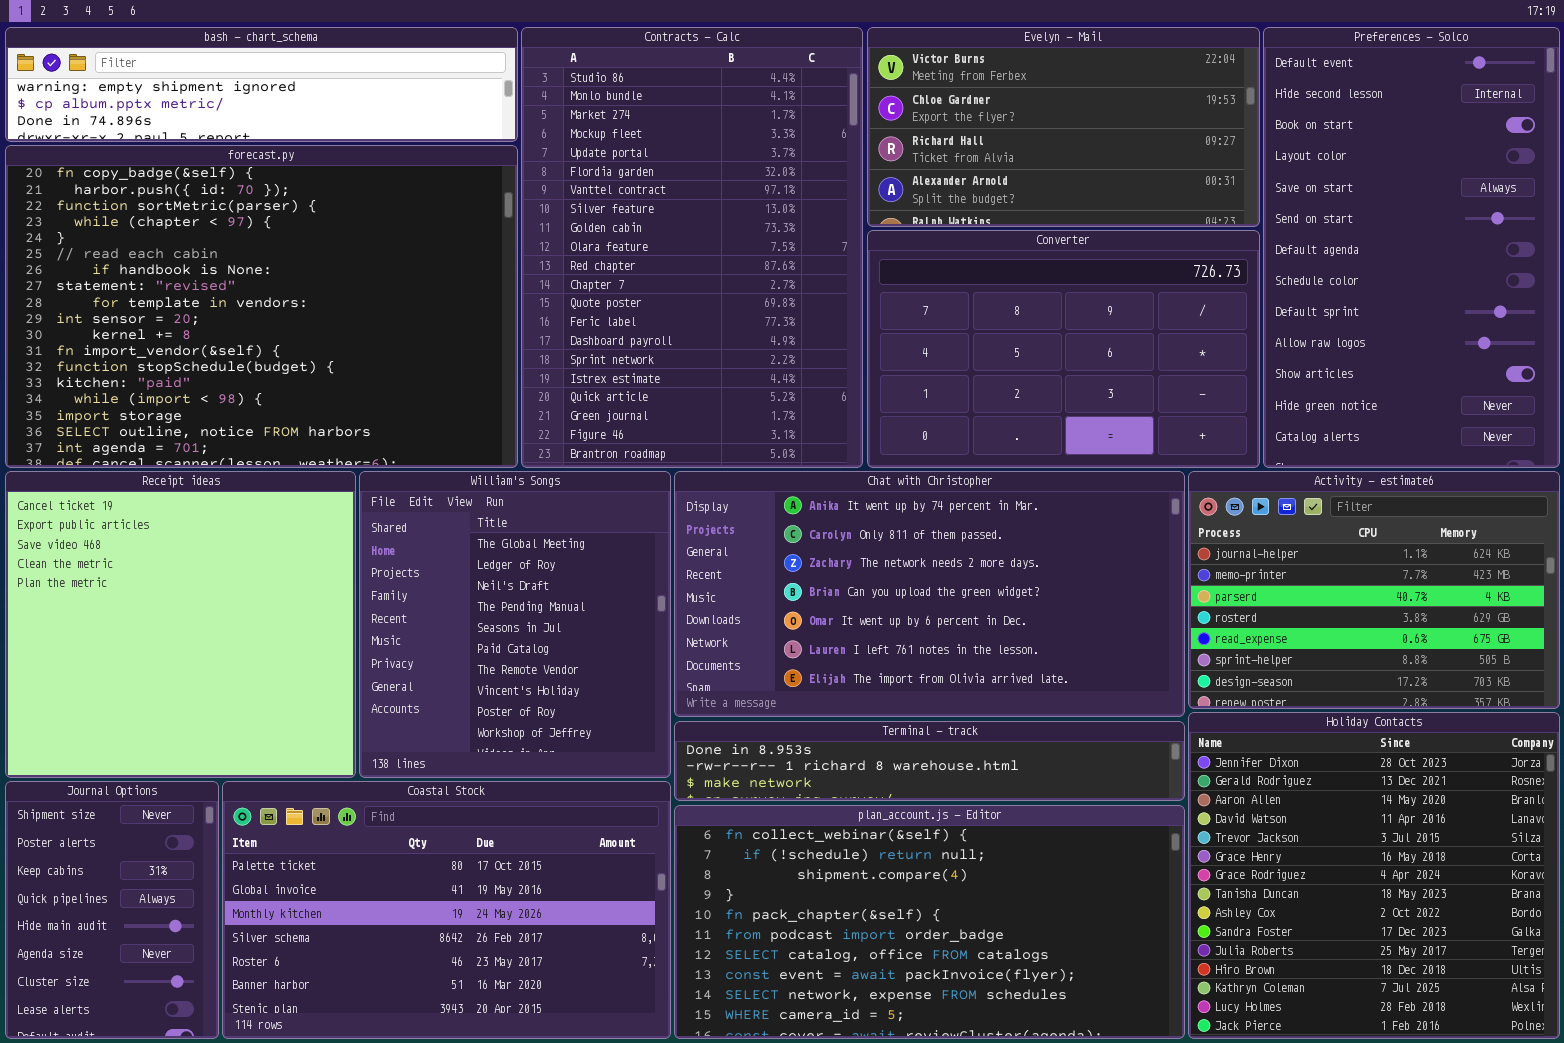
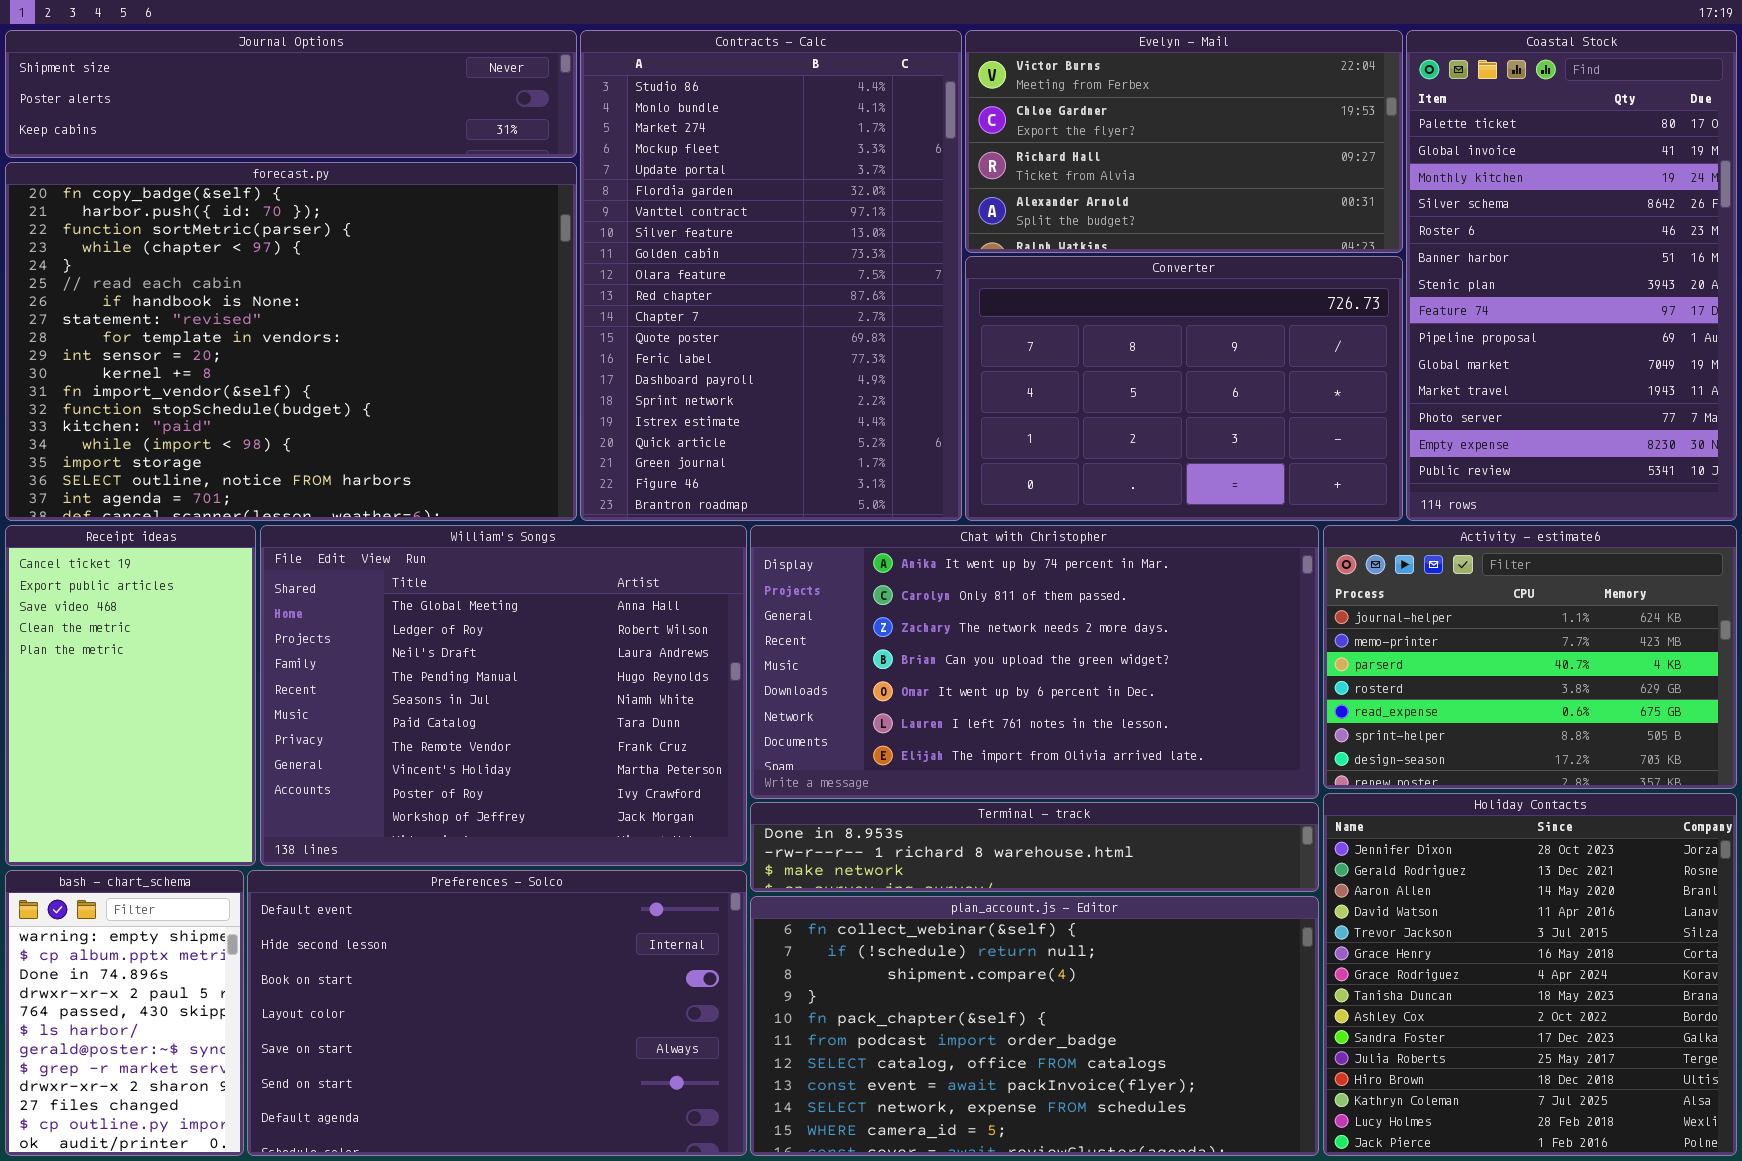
bash - chart_schema: [5,27,518,142] -> [5,870,244,1156], moved, resized
Preferences - Solco: [1263,27,1560,468] -> [247,870,747,1156], moved, resized
Receipt ideas: [5,471,356,778] -> [5,525,256,866], resized
William's Songs: [359,471,671,778] -> [260,525,747,866], resized
Journal Options: [5,781,219,1039] -> [5,30,577,158], moved, resized
Coastal Stock: [222,781,671,1039] -> [1406,30,1737,521], moved, resized

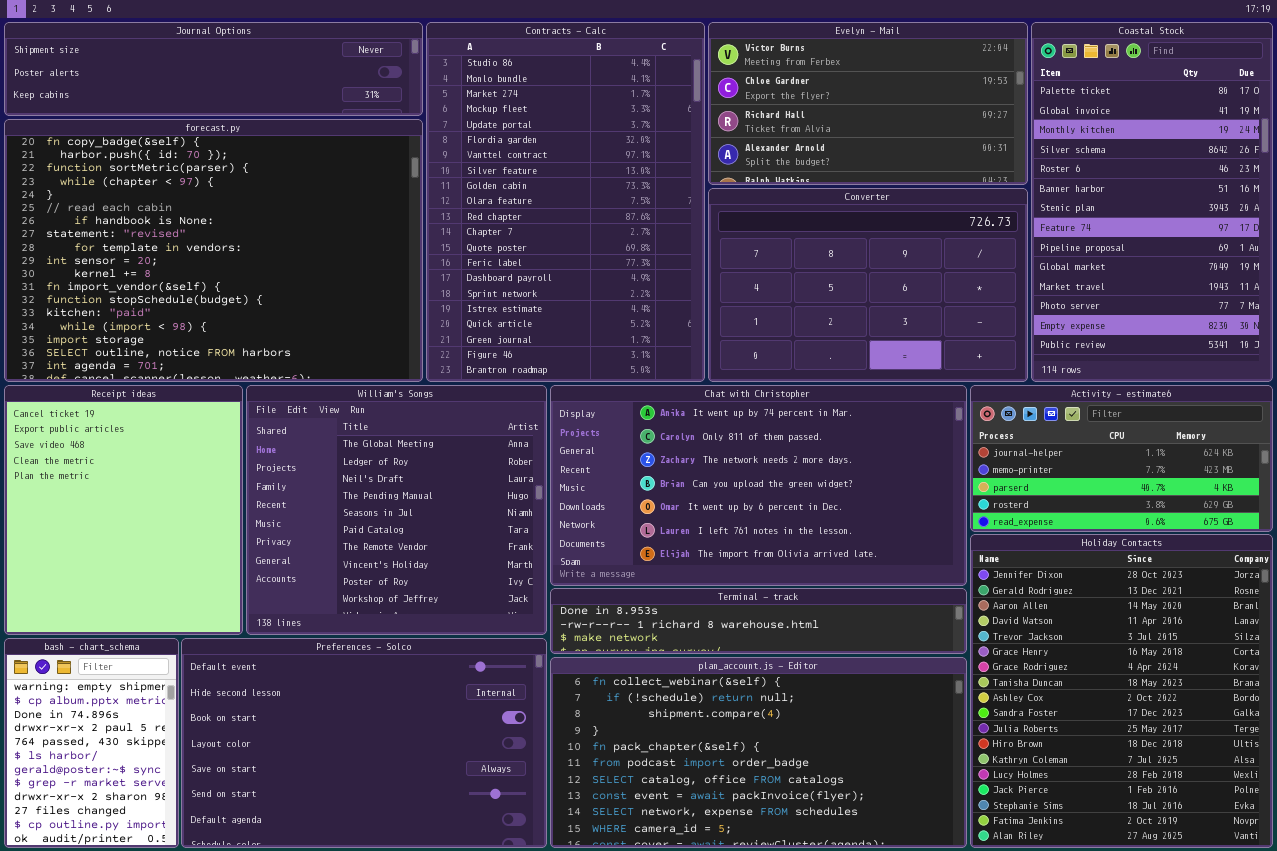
Receipt ideas: [5,525,256,866] -> [4,385,243,635], resized
William's Songs: [260,525,747,866] -> [246,385,547,635], resized
Activity - estimate6: [1323,525,1737,789] -> [970,385,1273,532], resized
Holiday Contacts: [1323,793,1737,1156] -> [970,534,1273,848], resized

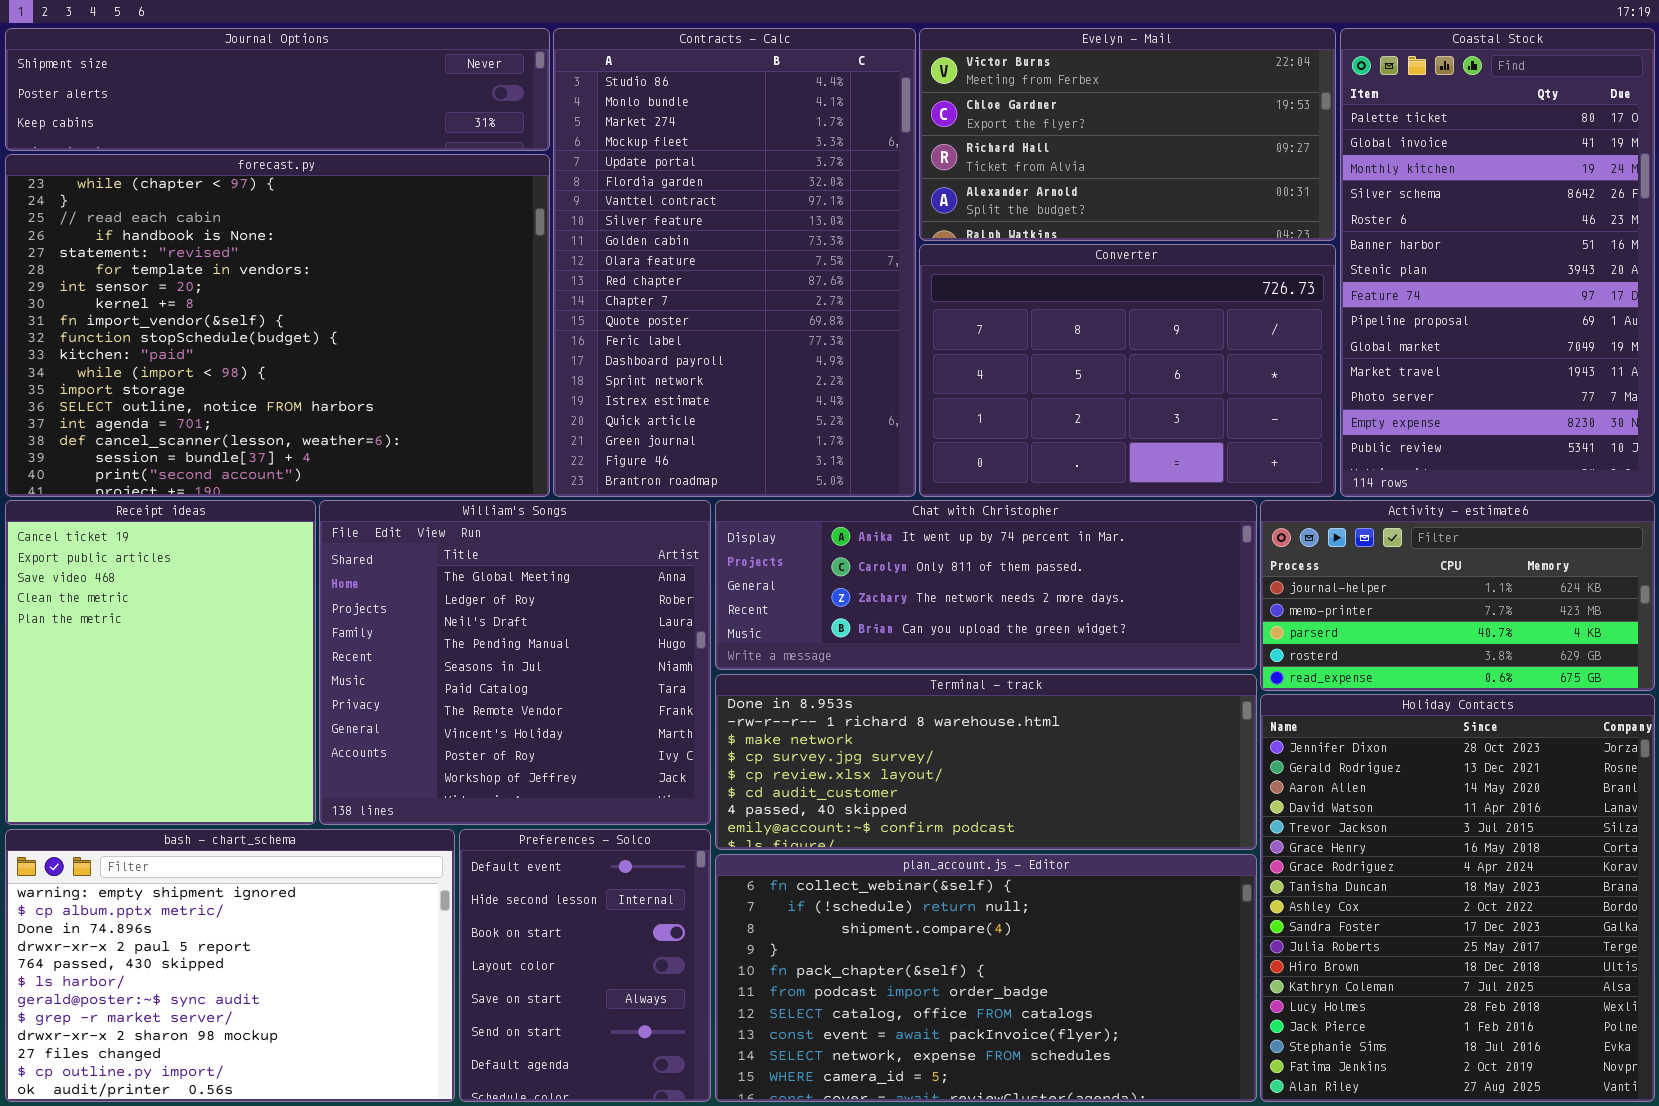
forecast.py: [4,119,423,382] -> [5,154,550,497], scrolled down 3 rows
Chat with Christopher: [550,385,967,586] -> [715,500,1257,670], resized
Terminal - track: [550,588,967,654] -> [715,674,1257,850], resized
bash - chart_schema: [4,638,179,848] -> [5,829,455,1102], resized
Preferences - Solco: [181,638,547,848] -> [459,829,711,1102], resized

